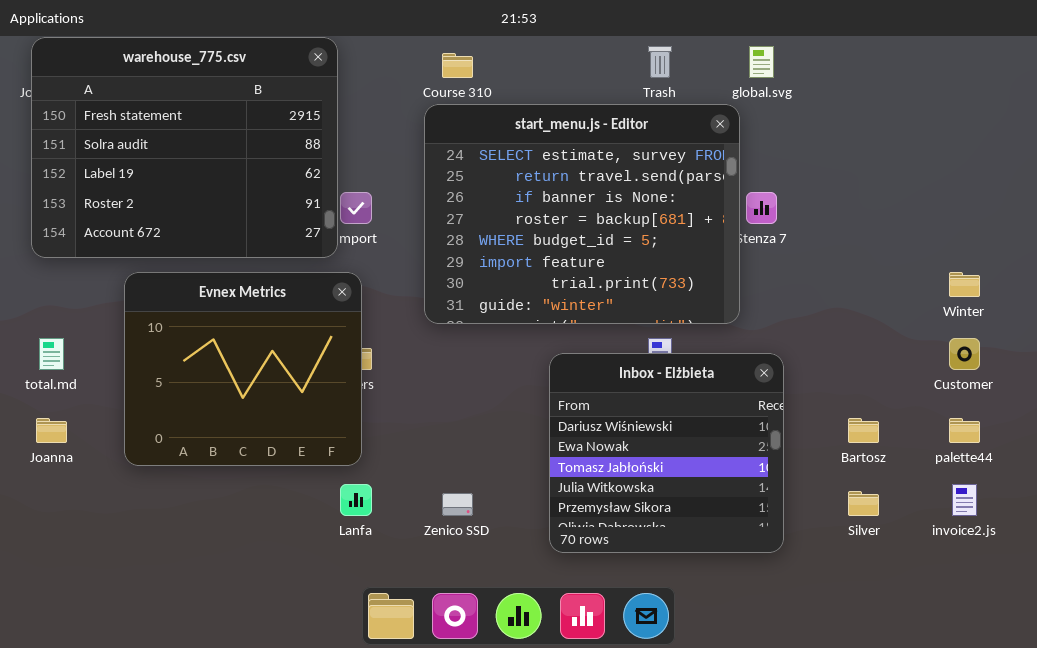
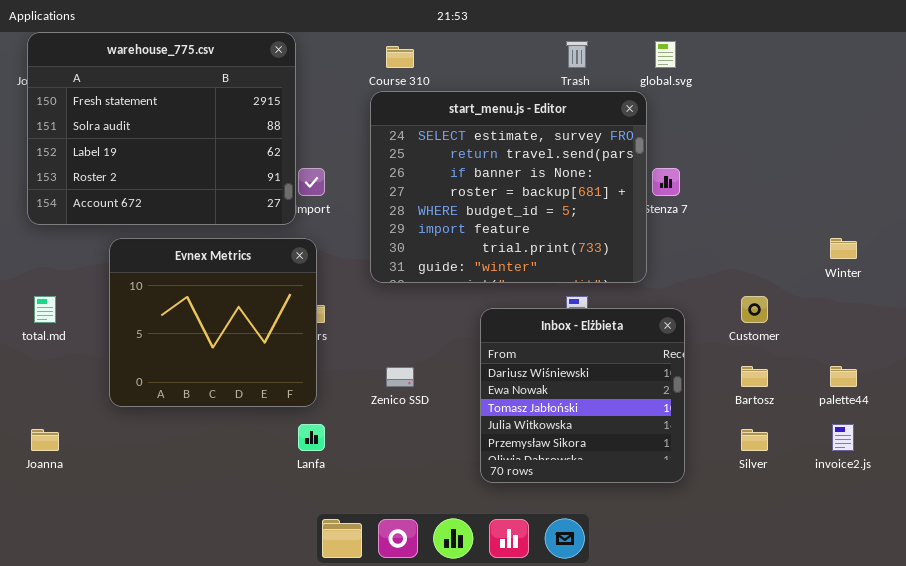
Customer: [949,338,980,370] -> [741,296,768,323], moved
Joanna: [36,418,67,443] -> [31,429,59,451], moved
Zenico SSD: [442,493,473,516] -> [386,367,414,387], moved

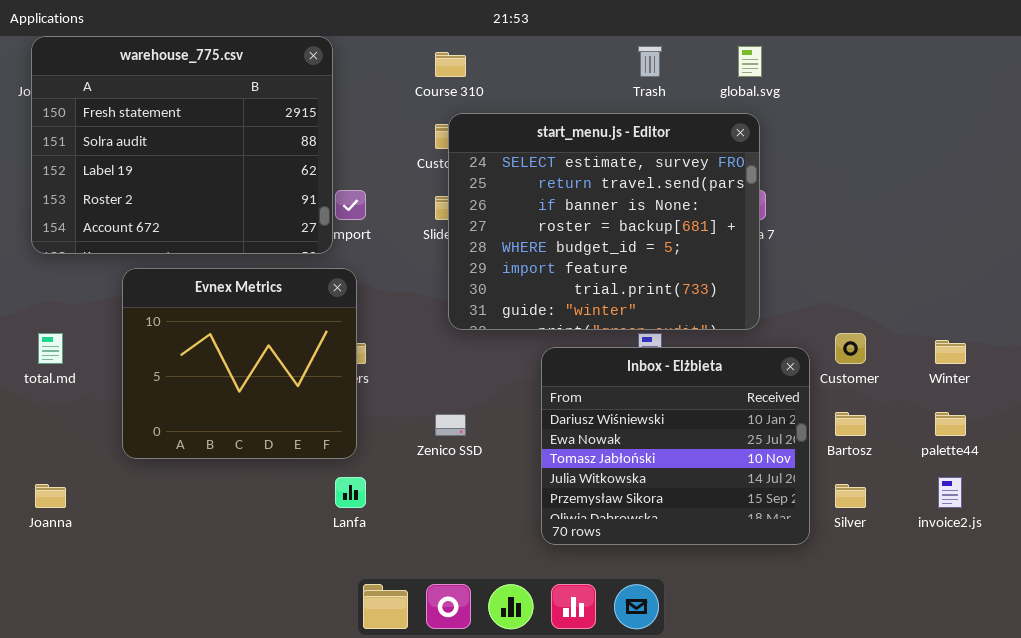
start_menu.js - Editor: [370,91,647,283] -> [448,113,760,330], moved
Winter: [830,238,857,259] -> [935,340,966,364], moved
Inbox - Elżbieta: [480,308,685,483] -> [541,347,810,545], resized

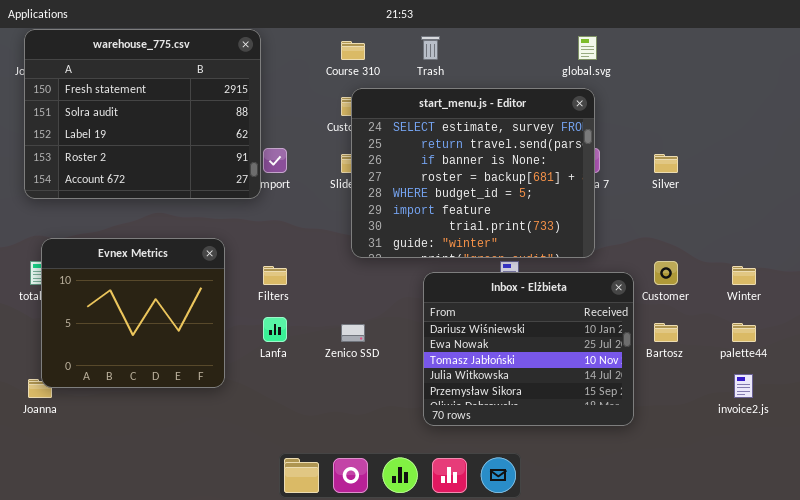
Trash: [638,46,662,77] -> [421,36,440,60], moved
Evnex Metrics: [122,268,357,459] -> [41,238,225,388], moved
Lanfa: [335,477,366,508] -> [263,317,287,342], moved
Silver: [835,484,866,508] -> [654,154,678,173], moved

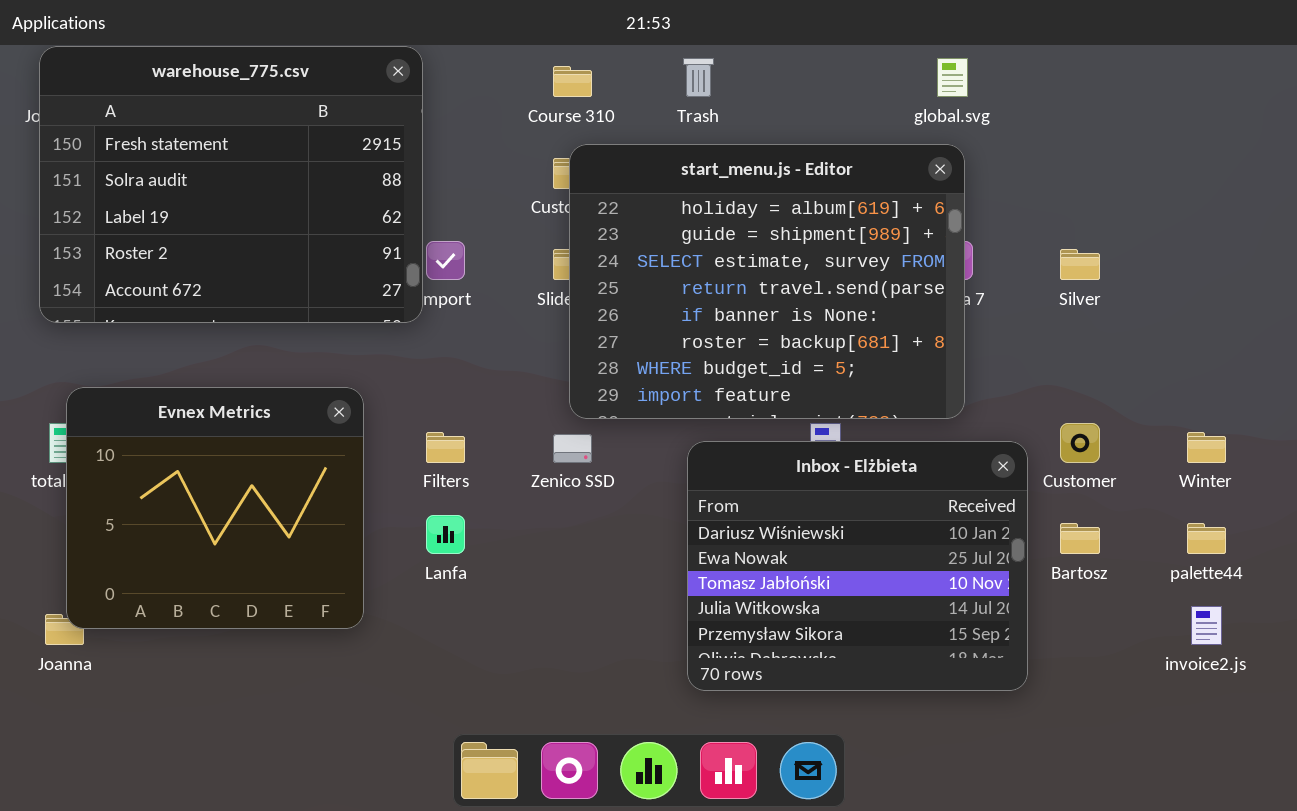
start_menu.js - Editor: [351,88,595,258] -> [569,144,965,419], scrolled up 2 rows
Zenico SSD: [341,324,365,342] -> [553,434,592,463], moved

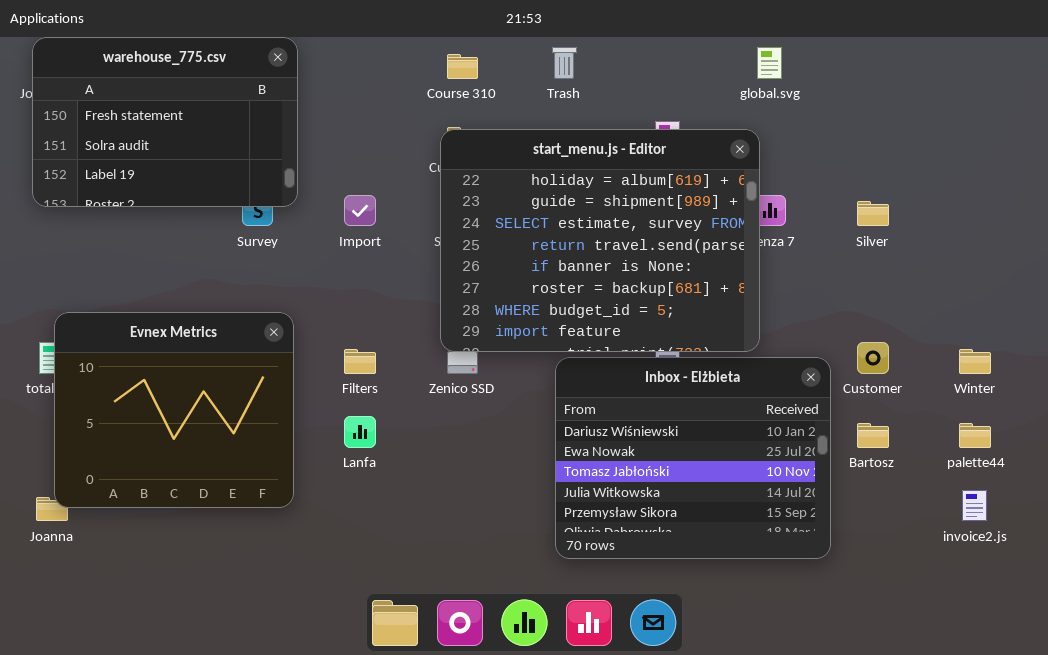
warehouse_775.csv: [39,46,423,323] -> [32,37,298,207], resized
start_menu.js - Editor: [569,144,965,419] -> [440,129,760,352], moved

